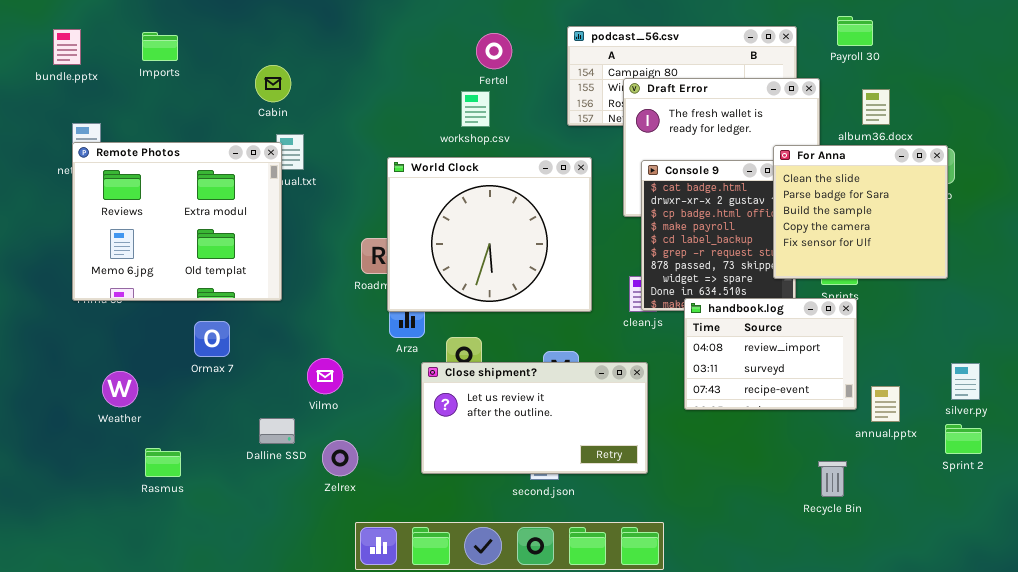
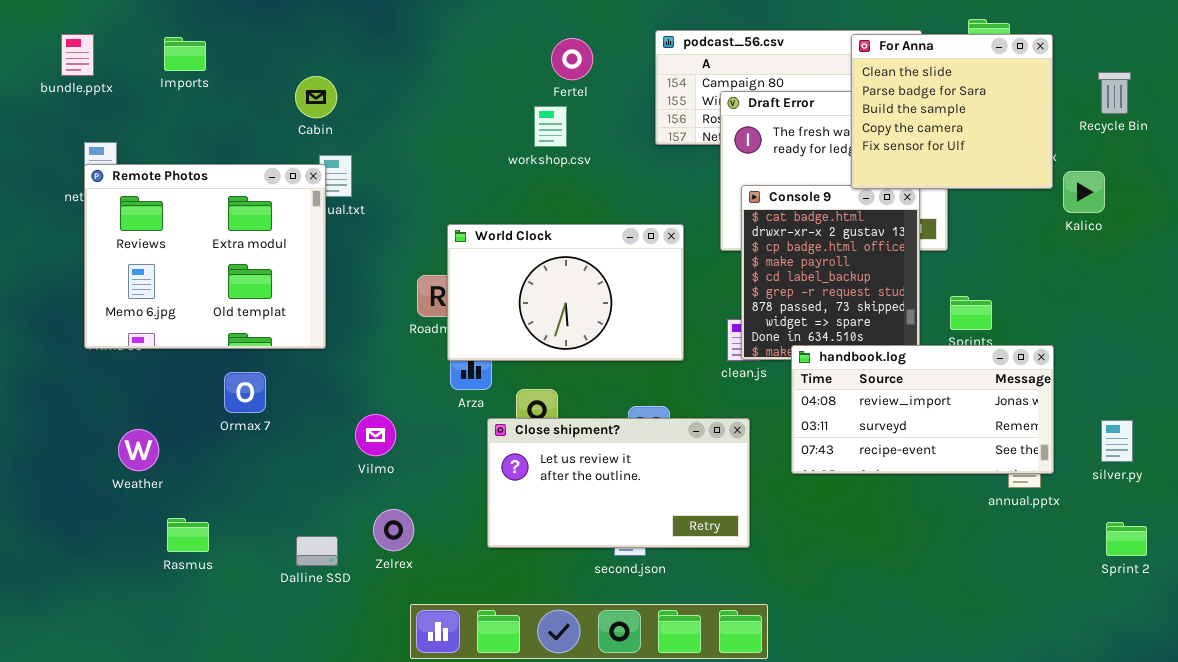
For Anna: [773,145,948,279] -> [851,34,1053,189], moved
World Clock: [387,157,592,312] -> [447,224,684,361], resized
handbook.log: [684,298,857,410] -> [791,345,1054,474], resized
Dalline SSD: [259,418,295,444] -> [296,536,338,566], moved
Sprint 2: [945,424,982,454] -> [1106,522,1147,556], moved
Recycle Bin: [818,461,847,497] -> [1098,72,1131,114], moved

